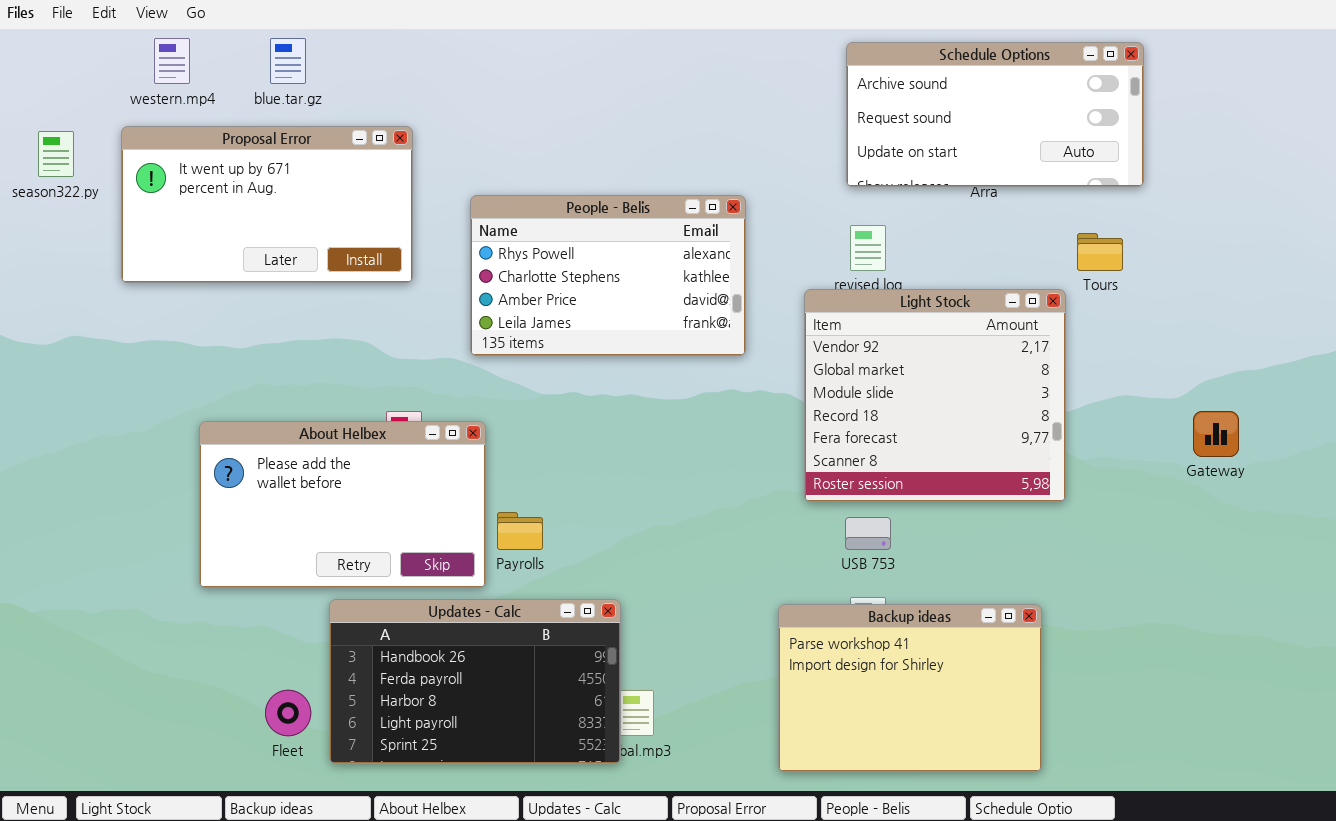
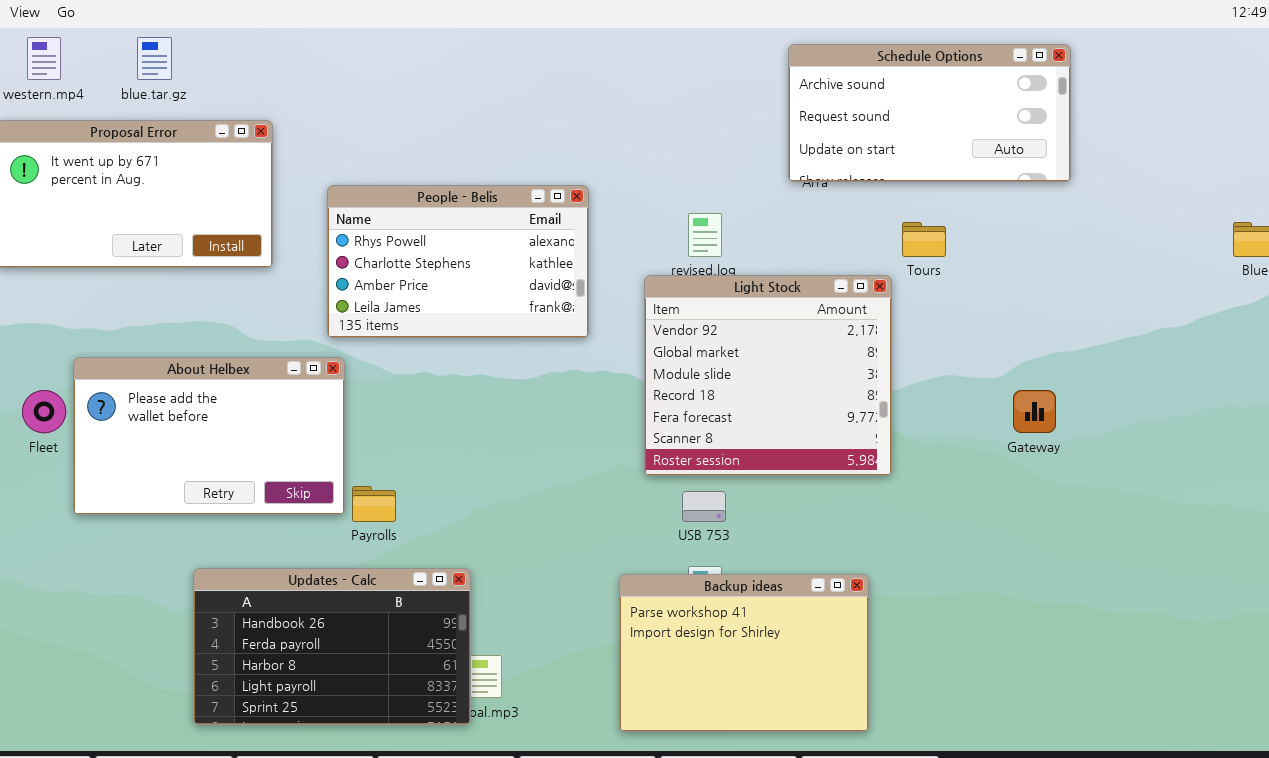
Schedule Options: [846,42,1144,187] -> [788,44,1071,182], moved
About Helbex: [199,421,486,588] -> [73,357,345,515], moved
Fleet: [265,690,311,736] -> [22,390,66,433], moved

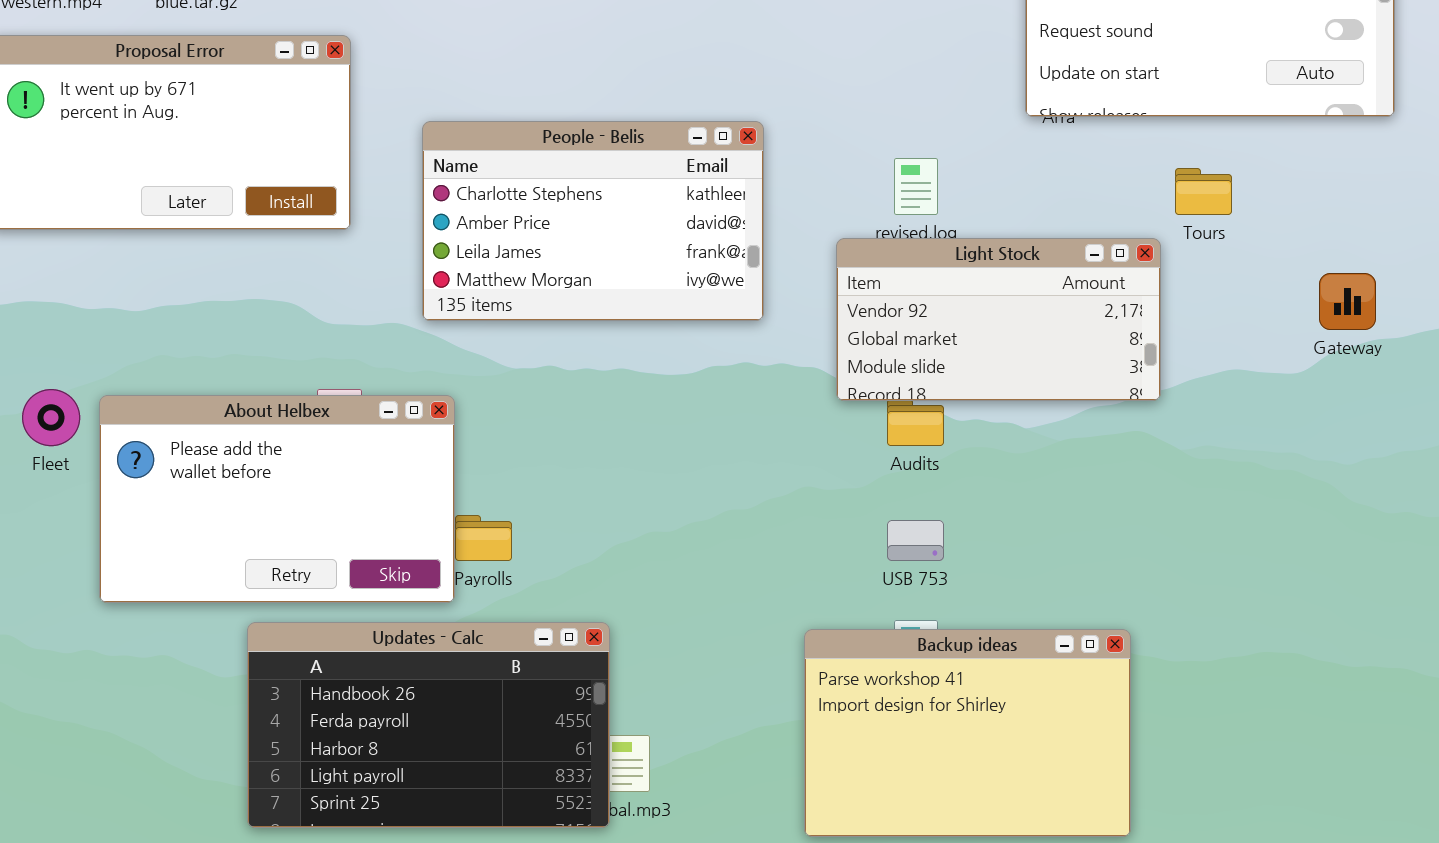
People - Belis: [327,185,589,338] -> [422,121,764,321], scrolled down 1 row
Light Stock: [644,275,892,476] -> [836,238,1161,401], resized
About Helbex: [73,357,345,515] -> [99,395,455,603], moved
Gateway: [1013,390,1056,433] -> [1319,273,1376,330], moved

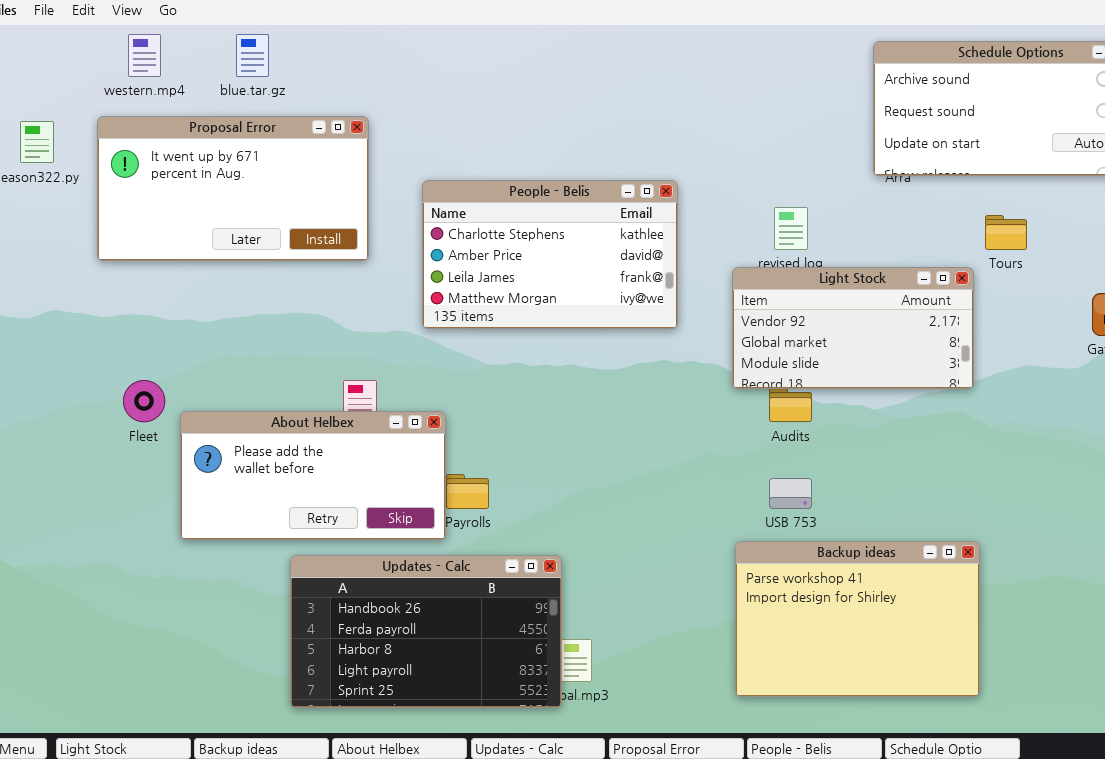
About Helbex: [99,395,455,603] -> [180,411,446,540], resized
Backup ideas: [804,629,1131,837] -> [735,541,980,697], moved

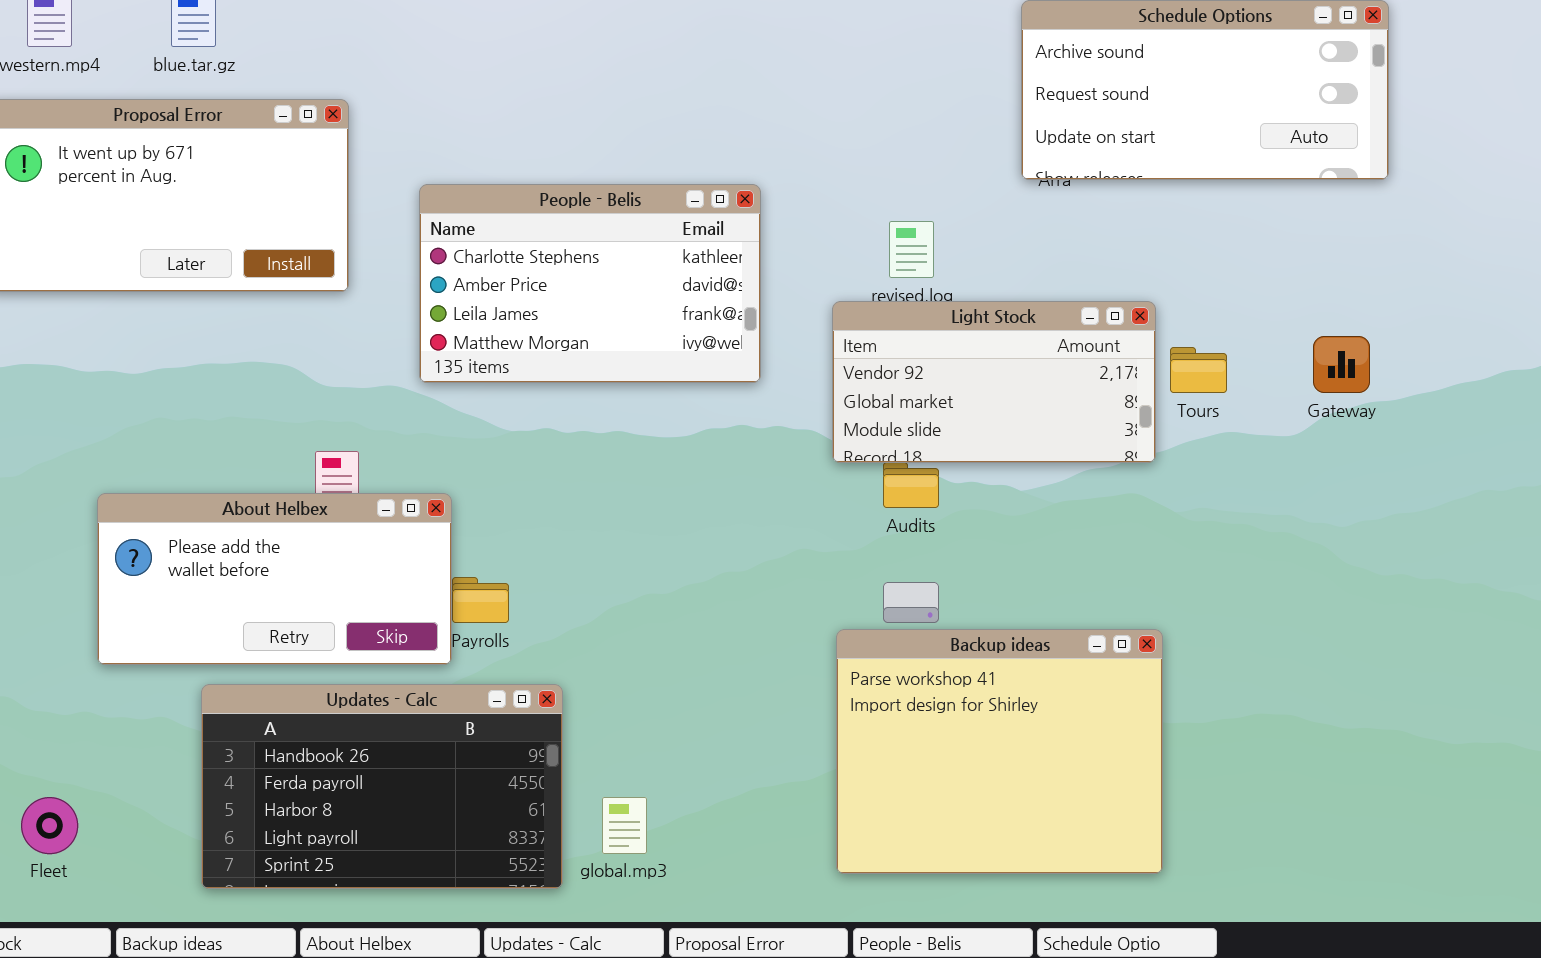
Tours: [985,215,1027,250] -> [1170,347,1227,393], moved
Fleet: [123,380,165,422] -> [21,797,78,854], moved
Backup ideas: [735,541,980,697] -> [836,629,1163,874], resized
Updates - Calc: [290,555,562,708] -> [201,684,563,889], moved

